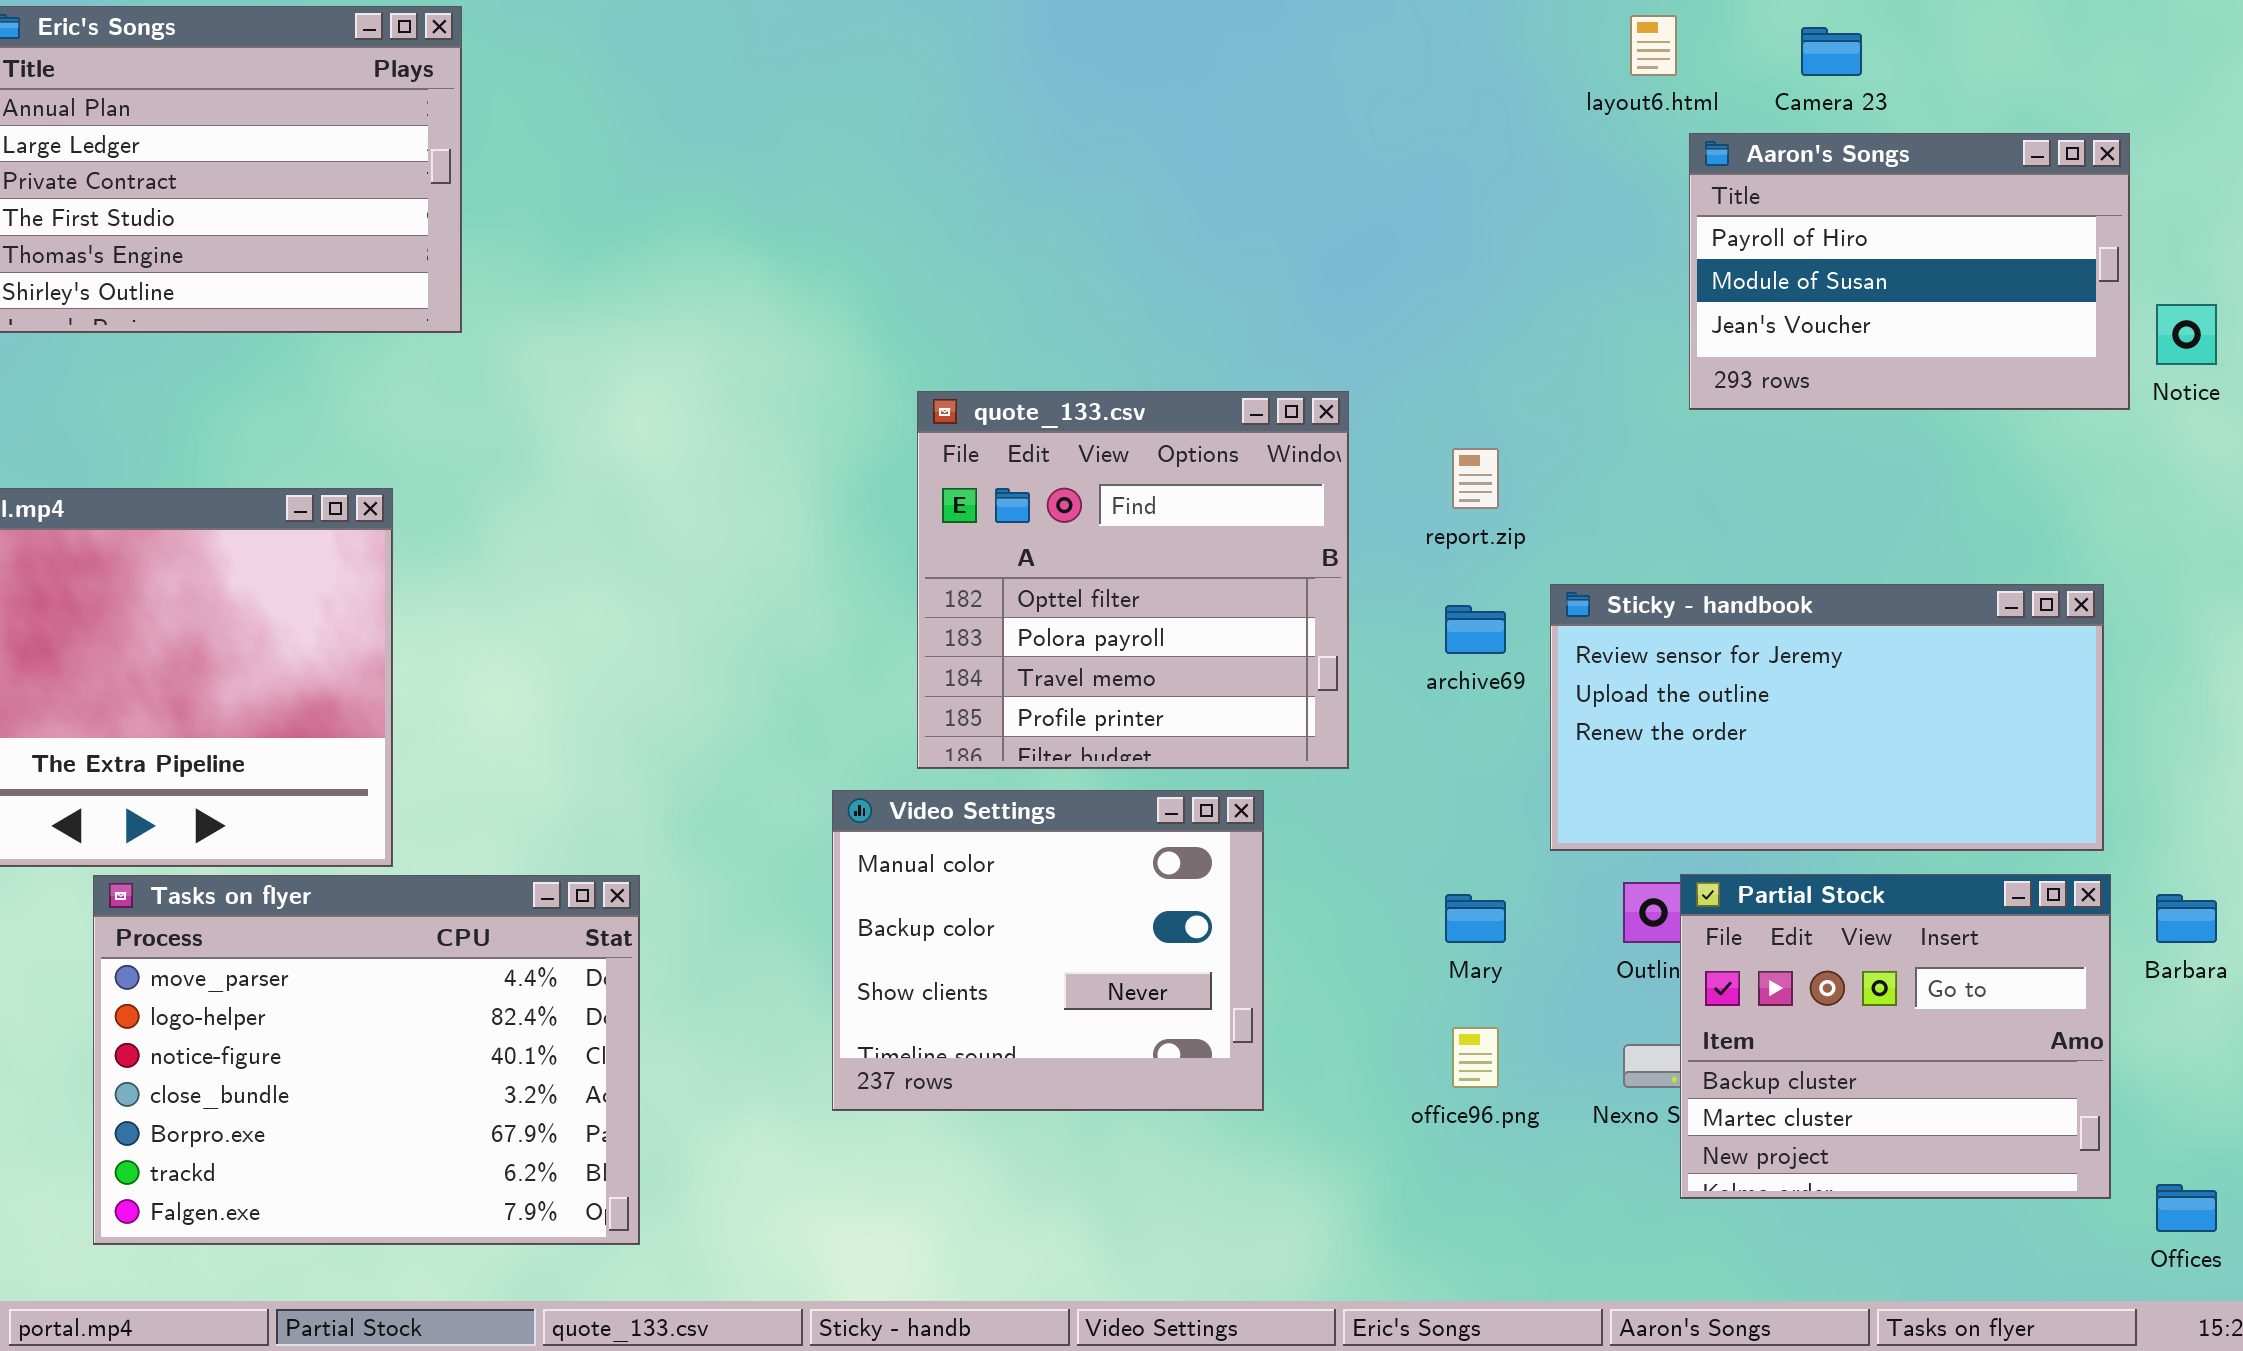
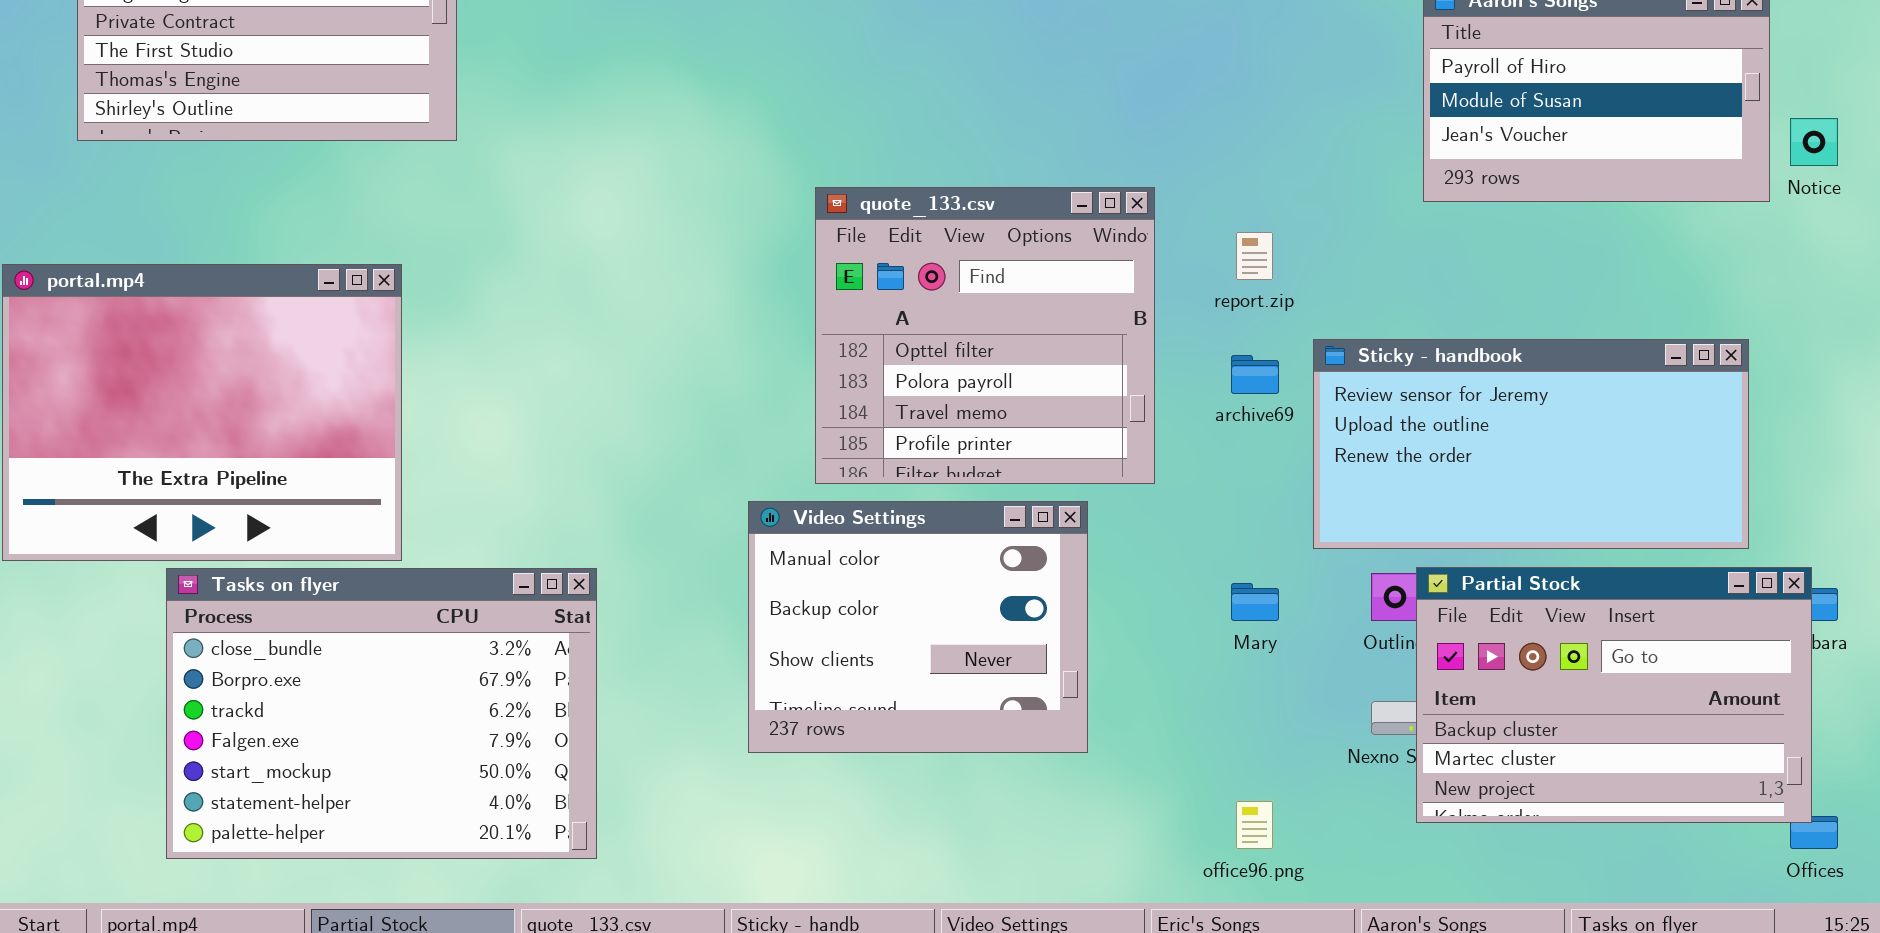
Partial Stock: [1680,874,2111,1199] -> [1416,567,1812,823], resized
Tasks on flyer: [93,875,640,1245] -> [166,568,597,859], scrolled down 3 rows
office96.png: [1452,1027,1499,1088] -> [1236,801,1273,849], moved

